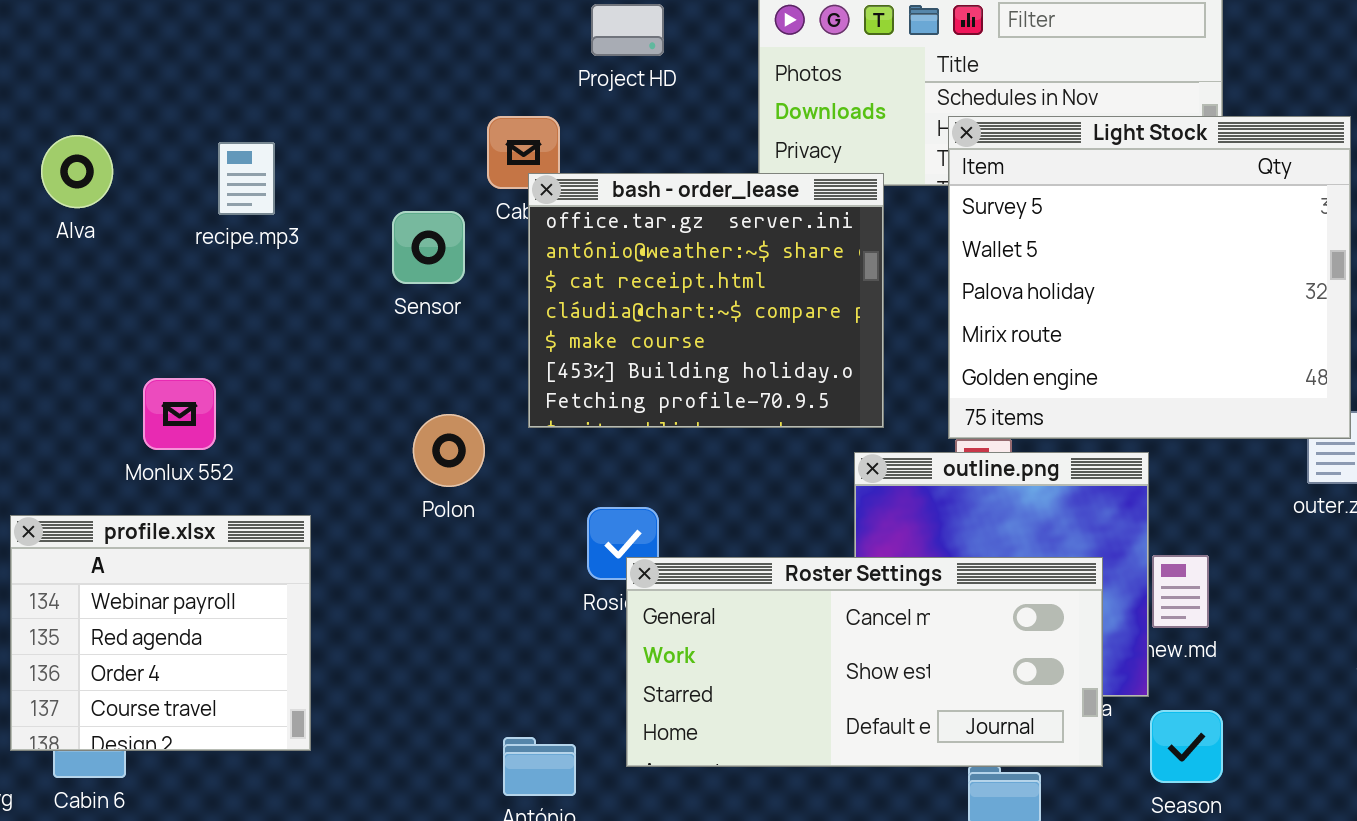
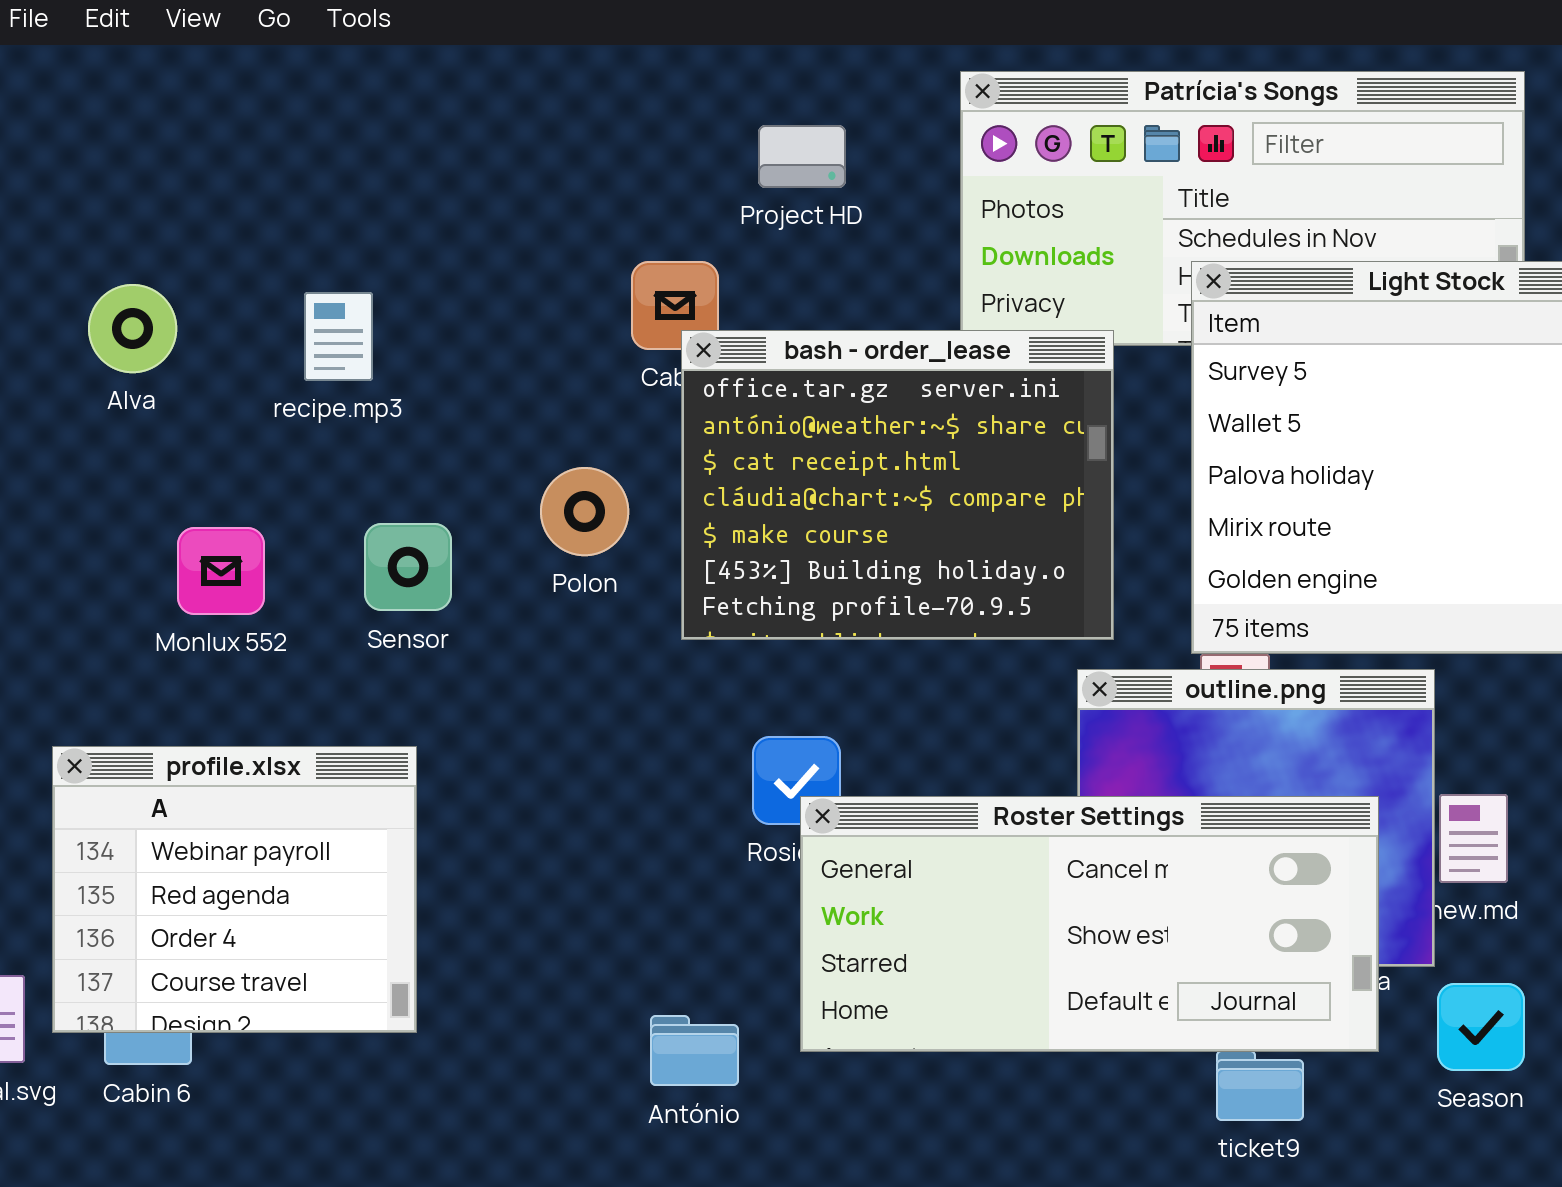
Sensor: [392,211,465,284] -> [364,523,452,611], moved
Monlux 552: [143,378,216,450] -> [177,527,265,615], moved
Polon: [413,414,485,487] -> [540,467,629,556], moved

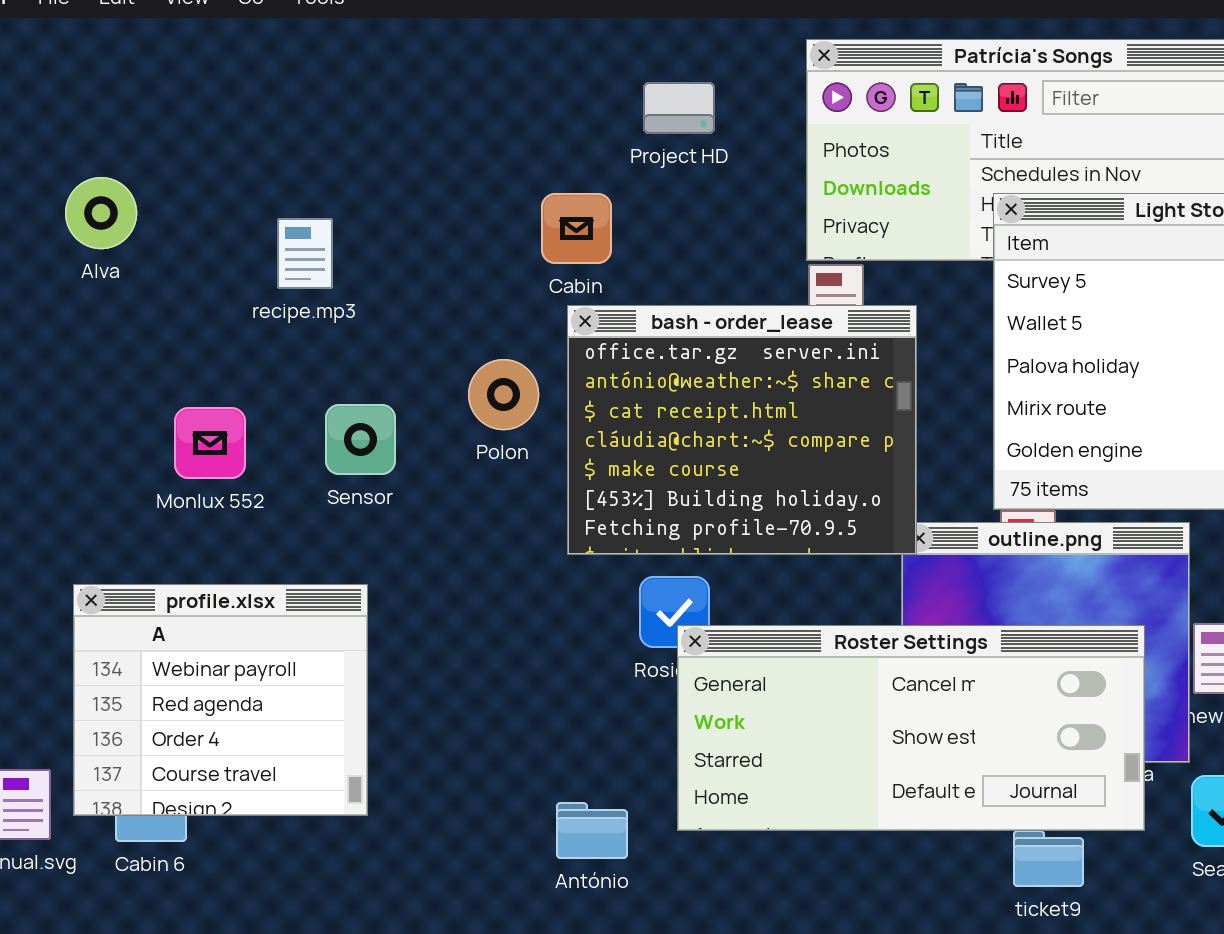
Alva: [88,284,177,373] -> [65,177,137,249], moved
bash - order_lease: [681,330,1114,640] -> [567,305,917,555], moved

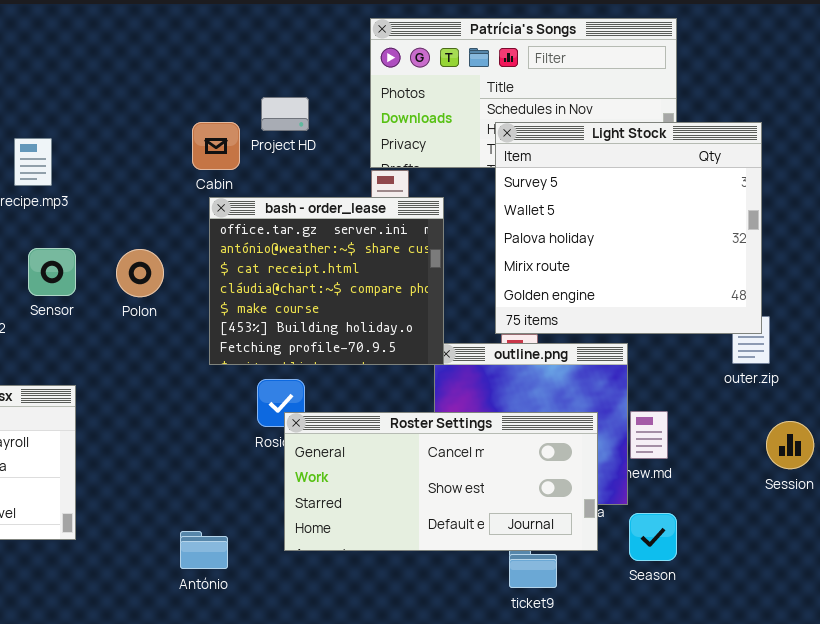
Project HD: [643,82,715,134] -> [261,97,309,131], moved
Polon: [468,359,539,430] -> [116,249,164,297], moved
Sensor: [325,404,396,475] -> [28,248,76,296], moved
António: [556,802,628,859] -> [180,531,228,569], moved

